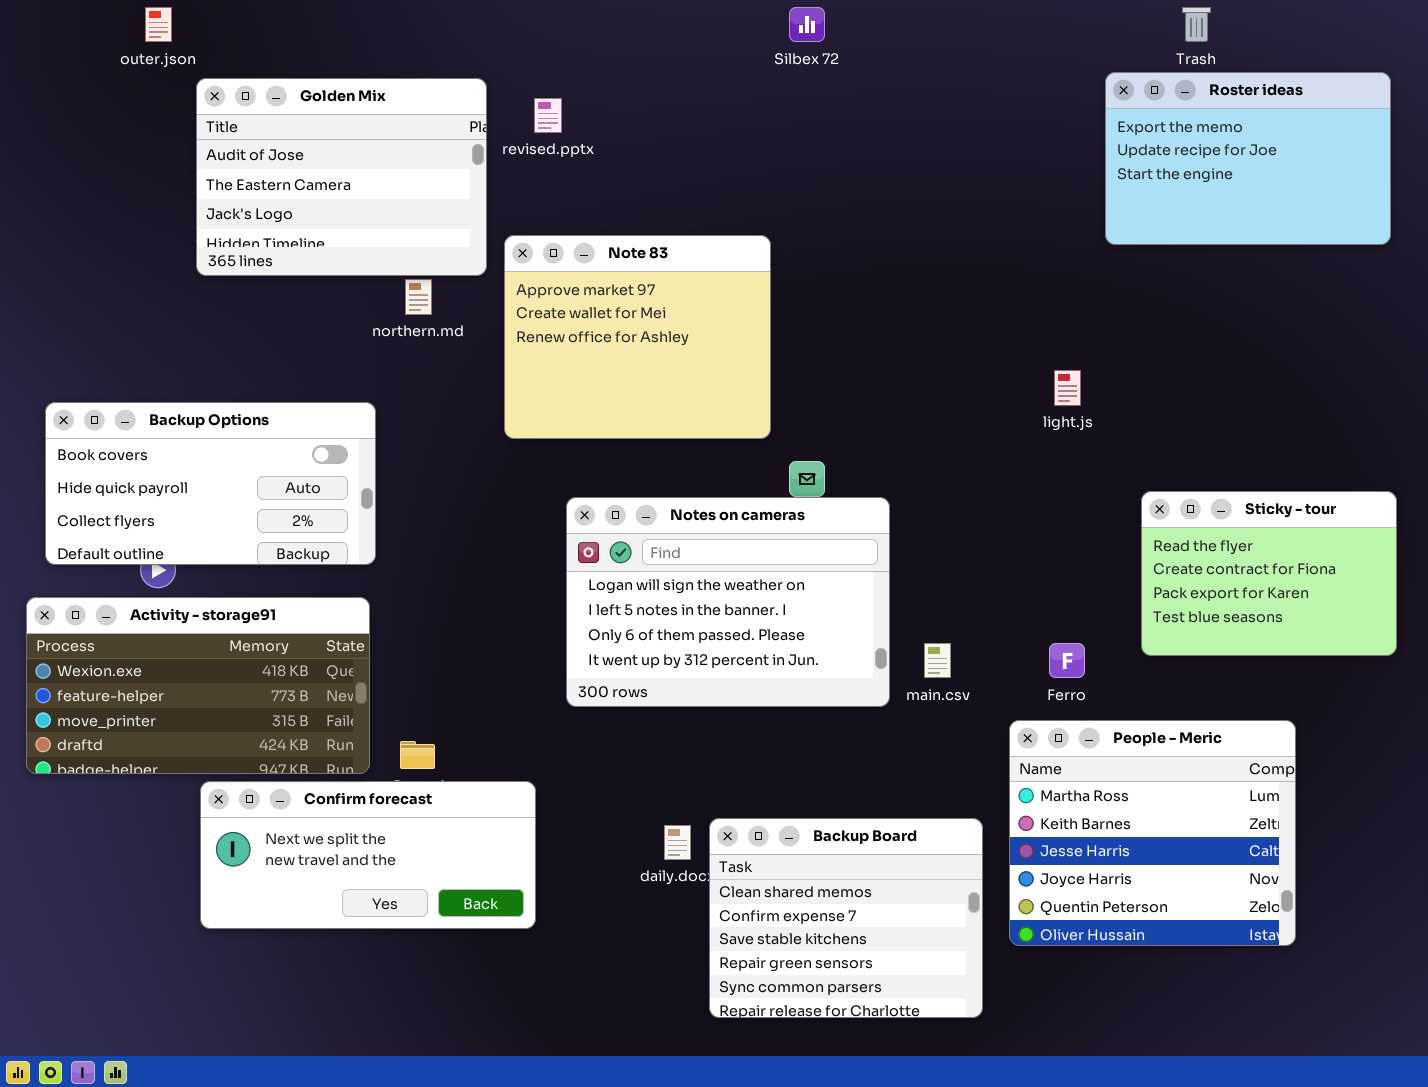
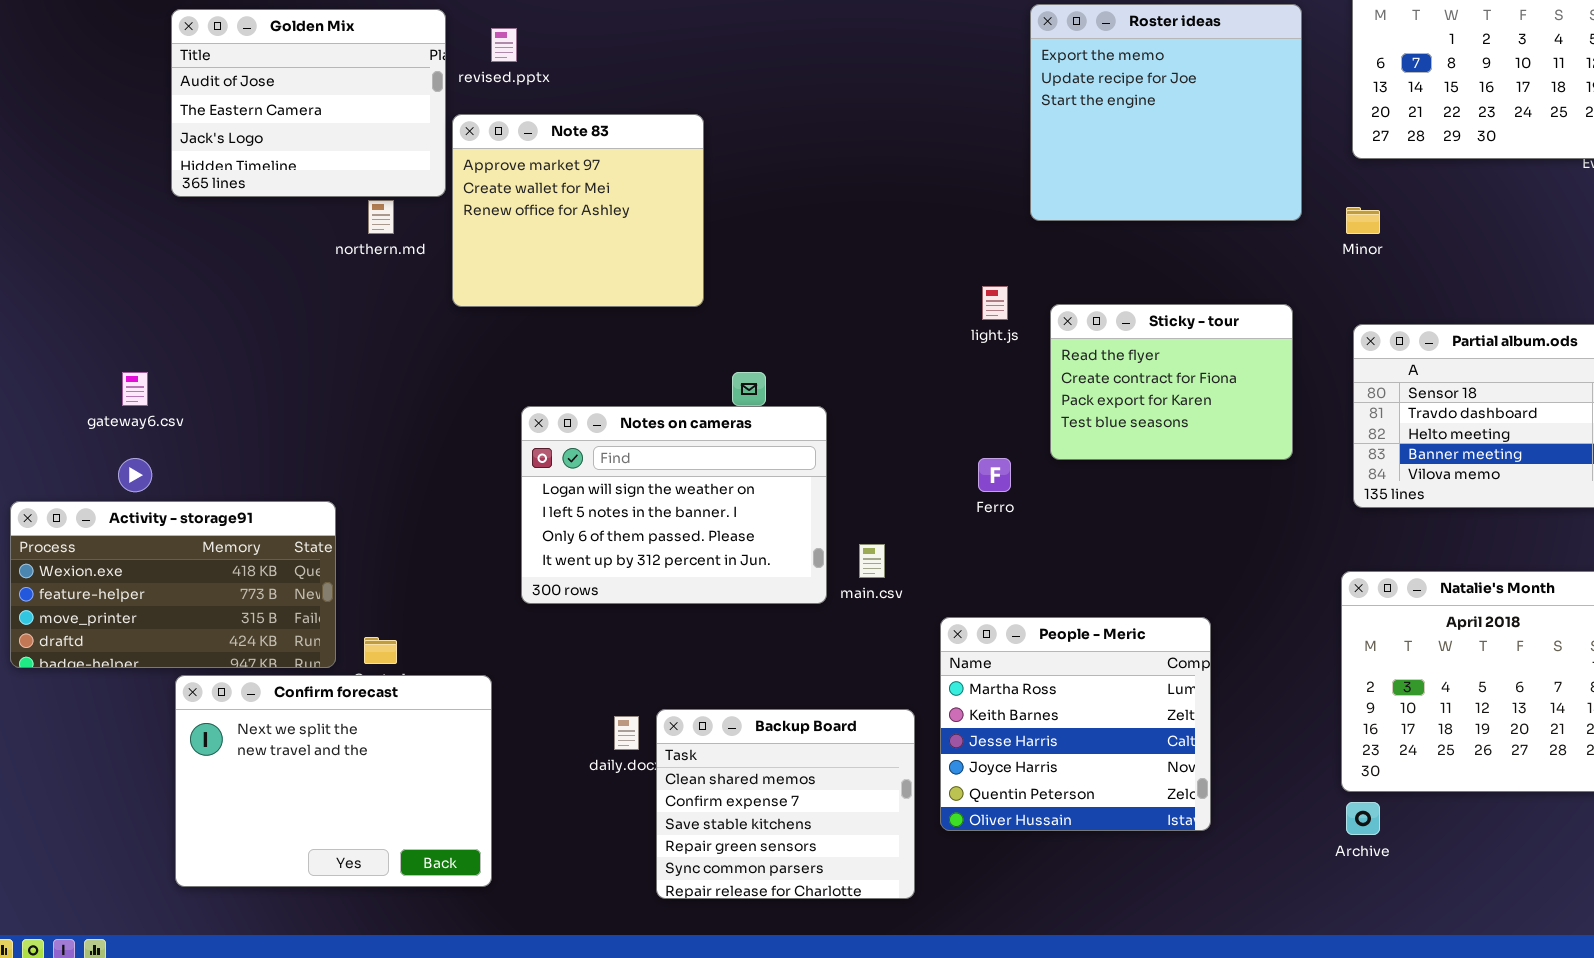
Roster ideas: [1105,72,1391,245] -> [1030,4,1302,221], resized
Note 83: [504,235,771,439] -> [452,114,704,307], moved
Backup Options: [45,402,376,565] -> none, closed
Sticky - tour: [1141,491,1397,656] -> [1050,304,1293,460], moved
Ferro: [1049,643,1085,678] -> [978,458,1011,492], moved
Confirm forecast: [200,781,536,929] -> [175,675,492,887], resized

